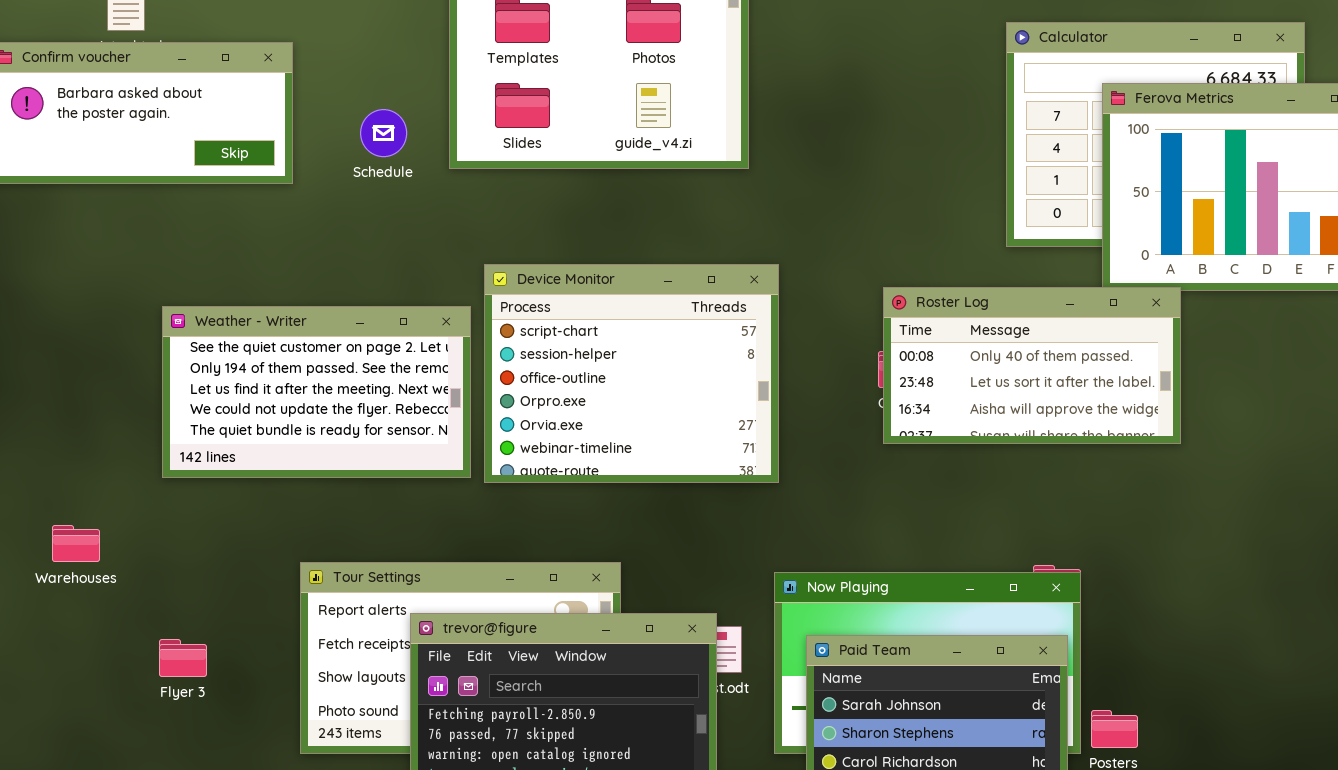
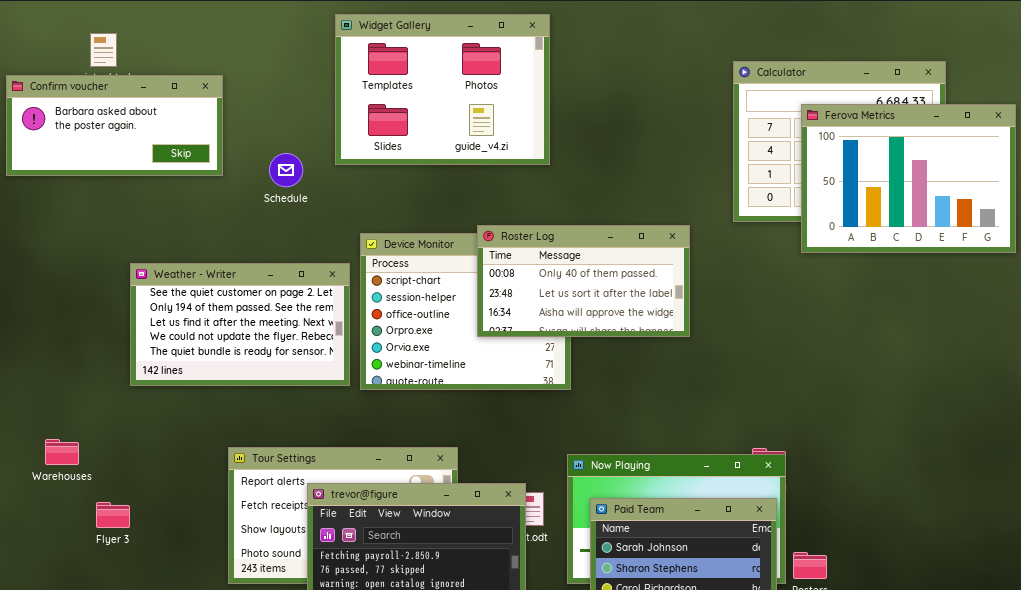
Schedule: [360,109,407,157] -> [269,153,303,187], moved
Roster Log: [883,287,1181,444] -> [477,225,690,337], moved
Warehouses: [52,525,100,562] -> [45,439,79,465], moved
Flyer 3: [159,639,207,677] -> [96,502,130,528], moved

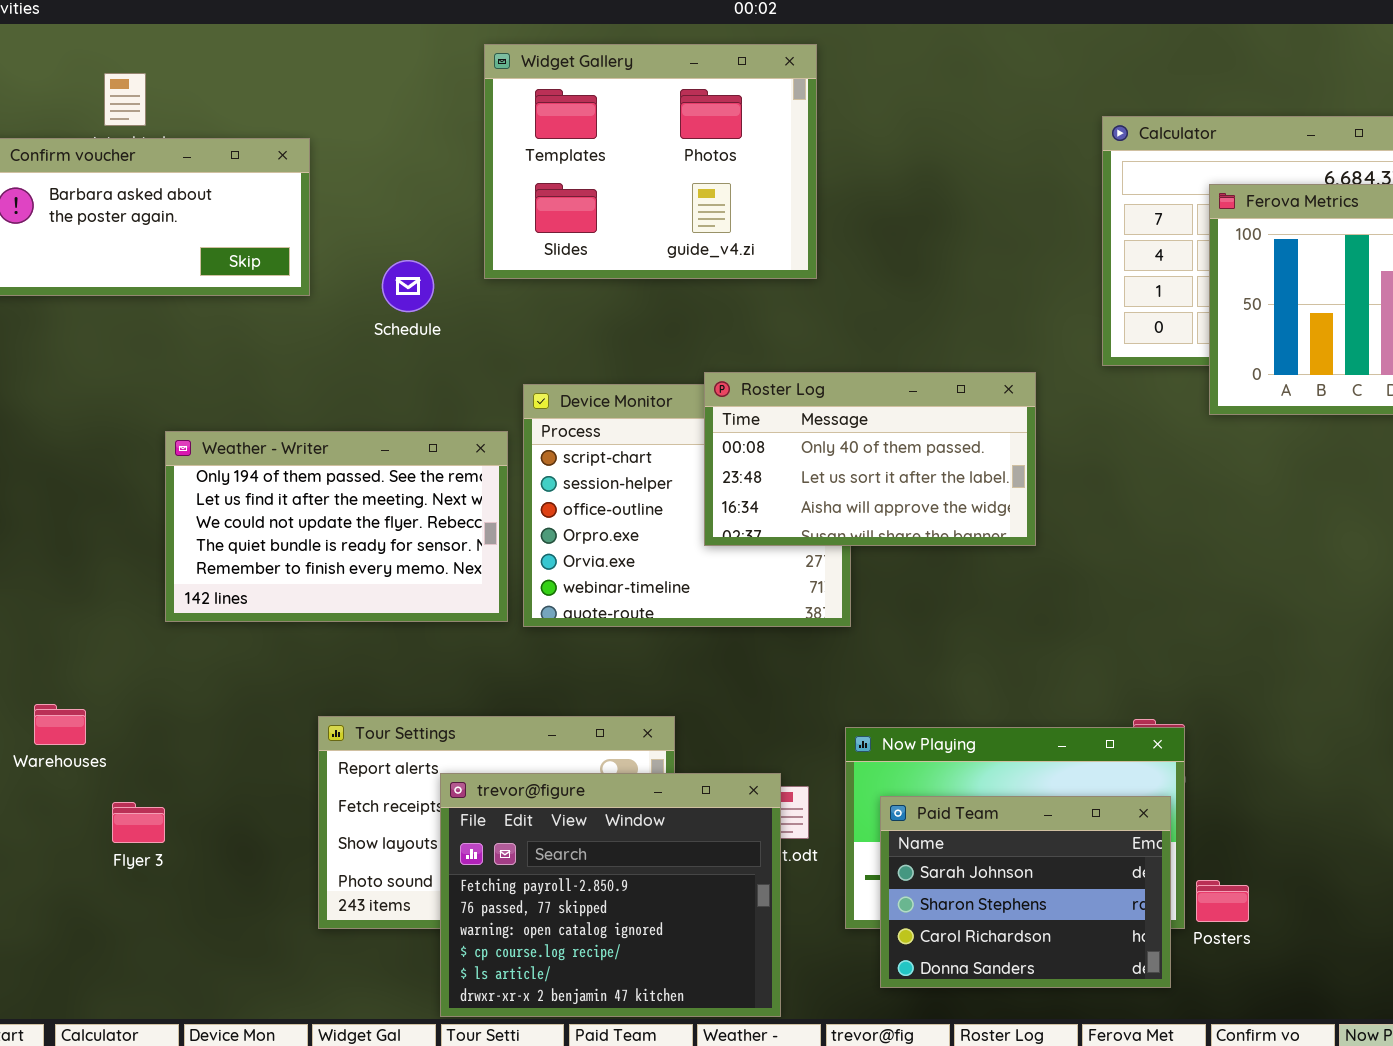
Weather - Writer: [130,263,350,386] -> [165,431,508,622], scrolled down 1 row

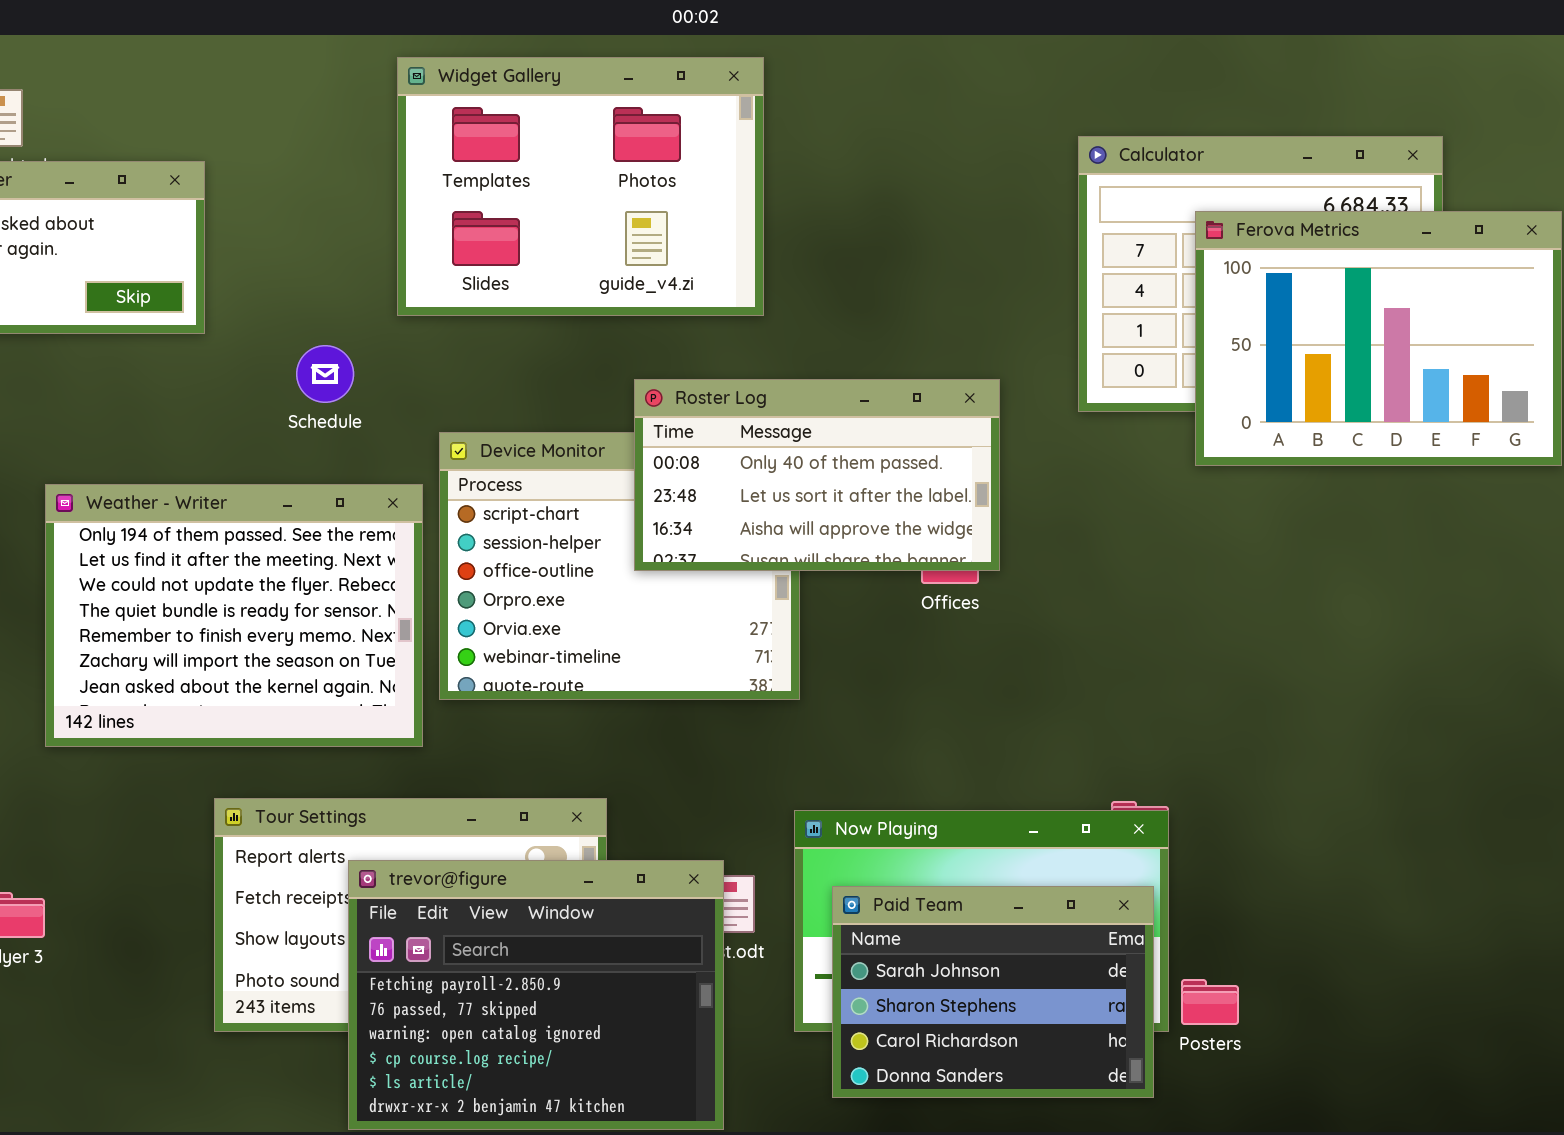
Schedule: [382,260,434,312] -> [296,345,354,403], moved
Roster Log: [704,372,1036,546] -> [634,379,1000,571], moved
Weather - Writer: [165,431,508,622] -> [45,484,423,747], resized

